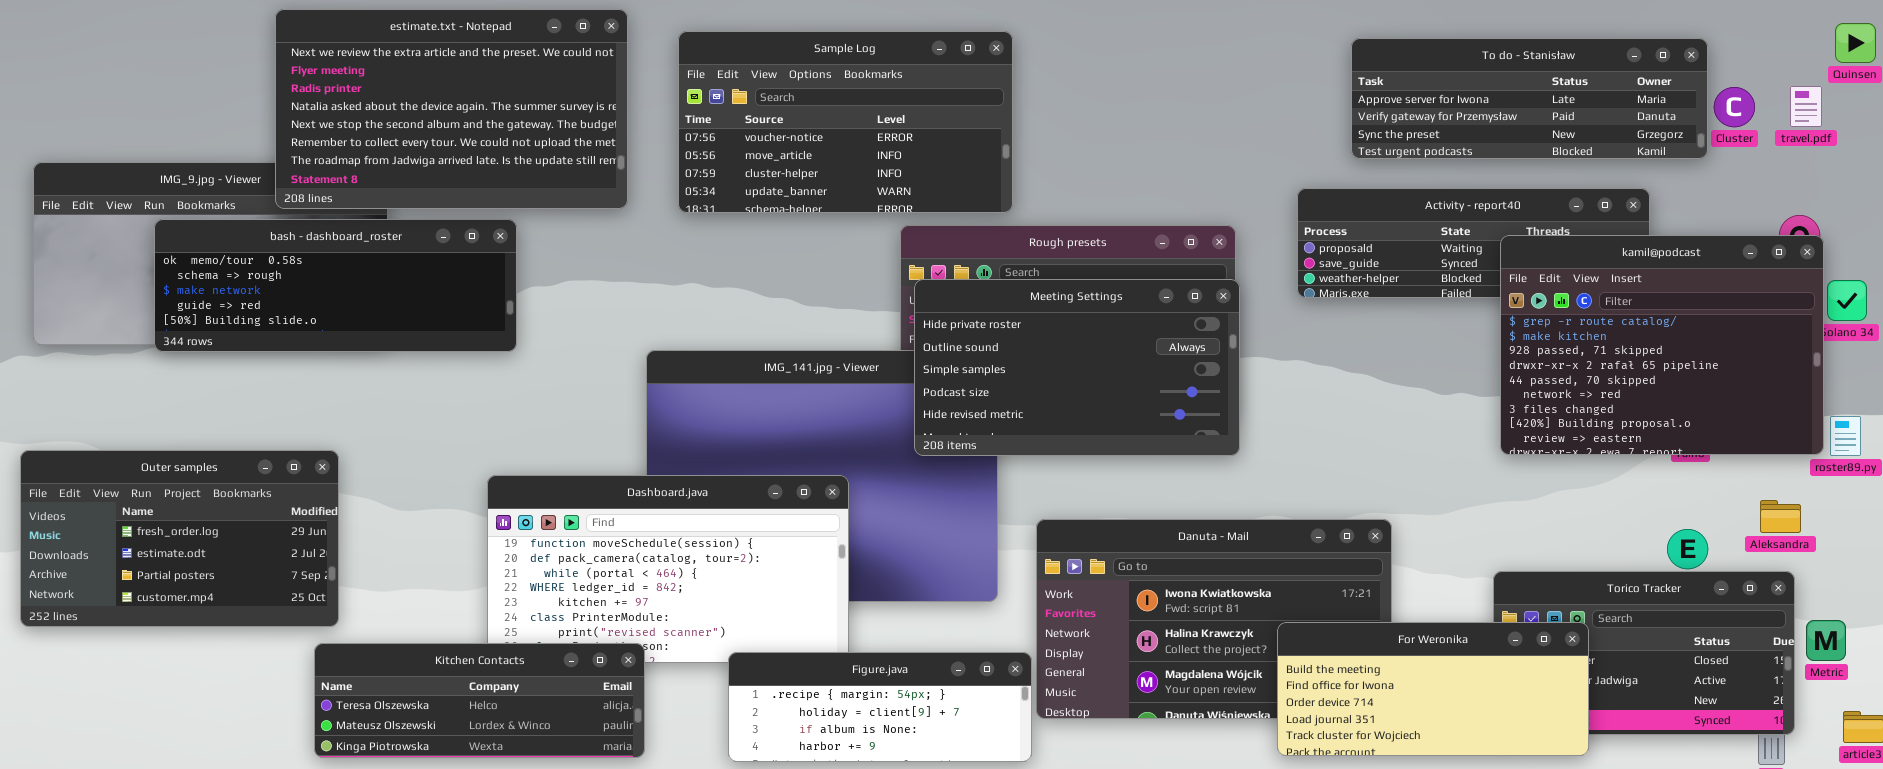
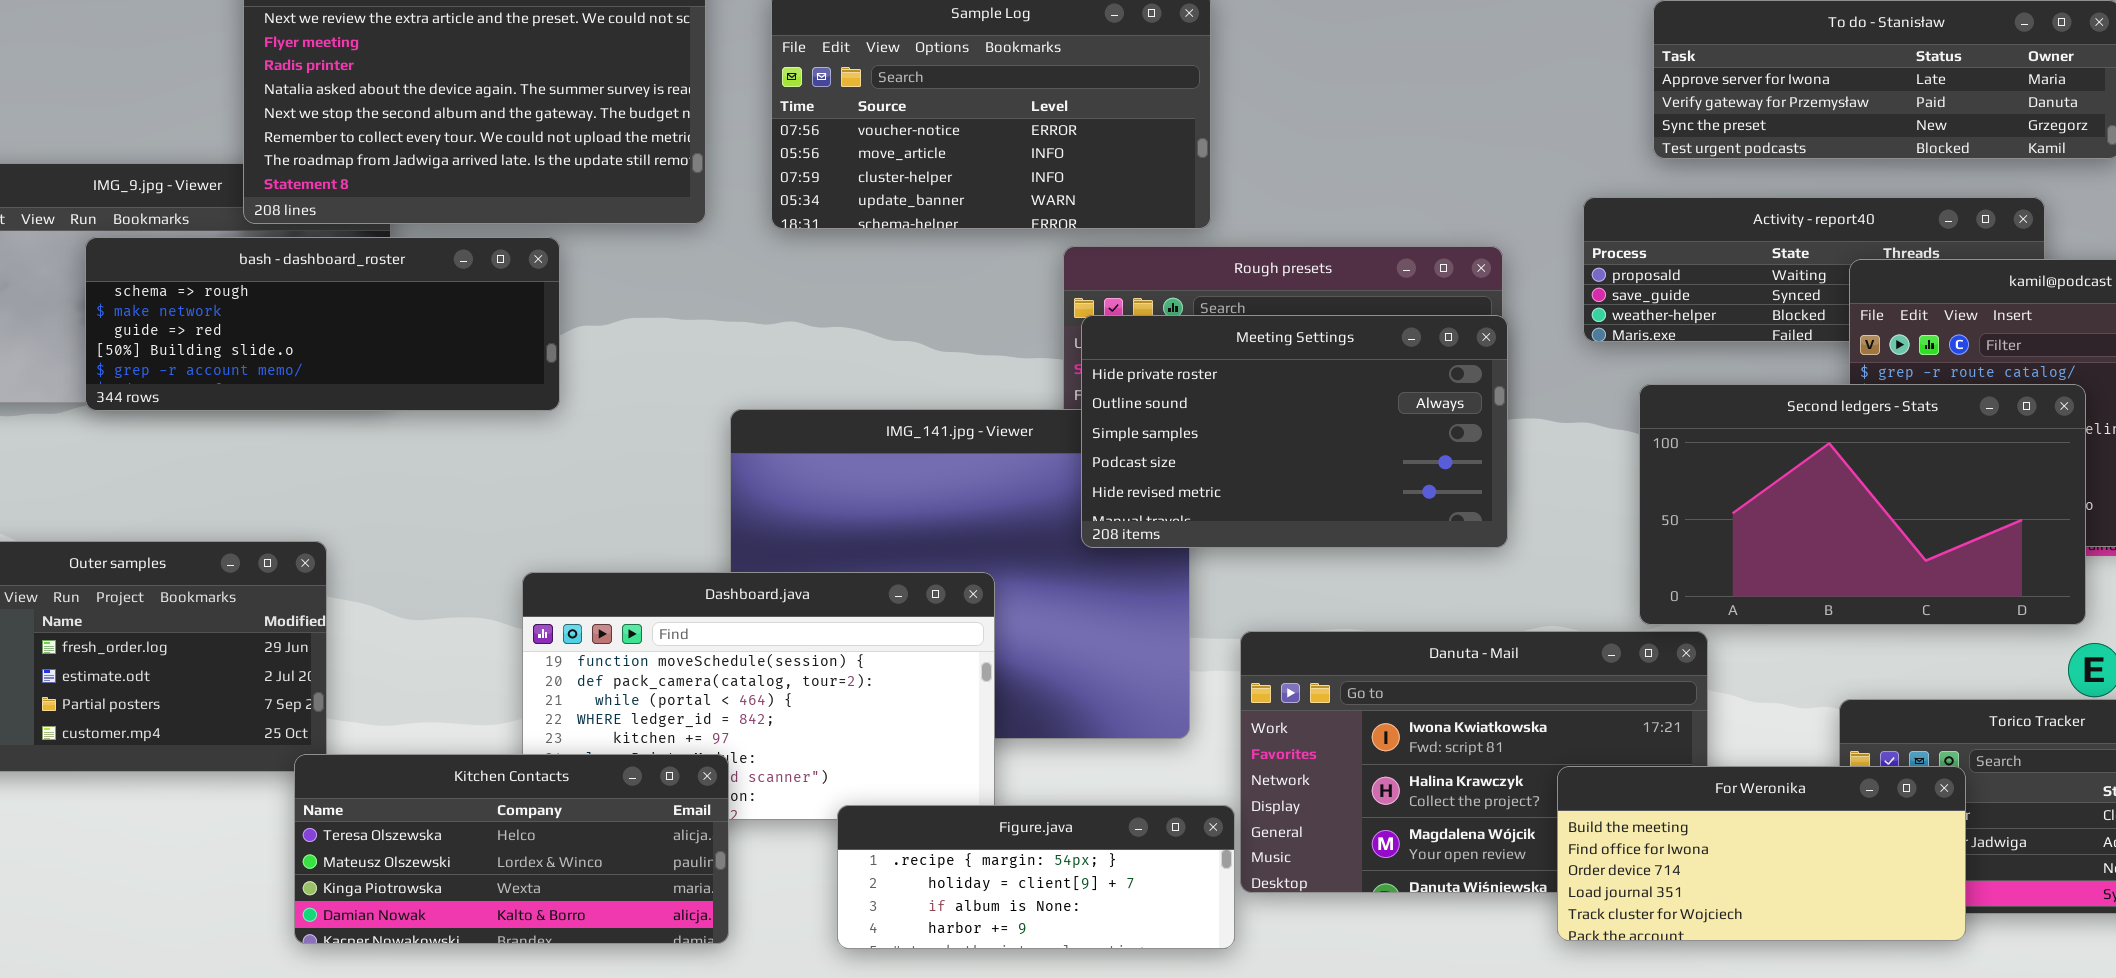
bash - dashboard_roster: [154,219,517,352] -> [85,237,560,411], scrolled down 1 row
Second ledgers - Stats: none -> [1639,384,2086,625], opened
Kitchen Contacts: [314,643,645,758] -> [294,754,729,944], resized

